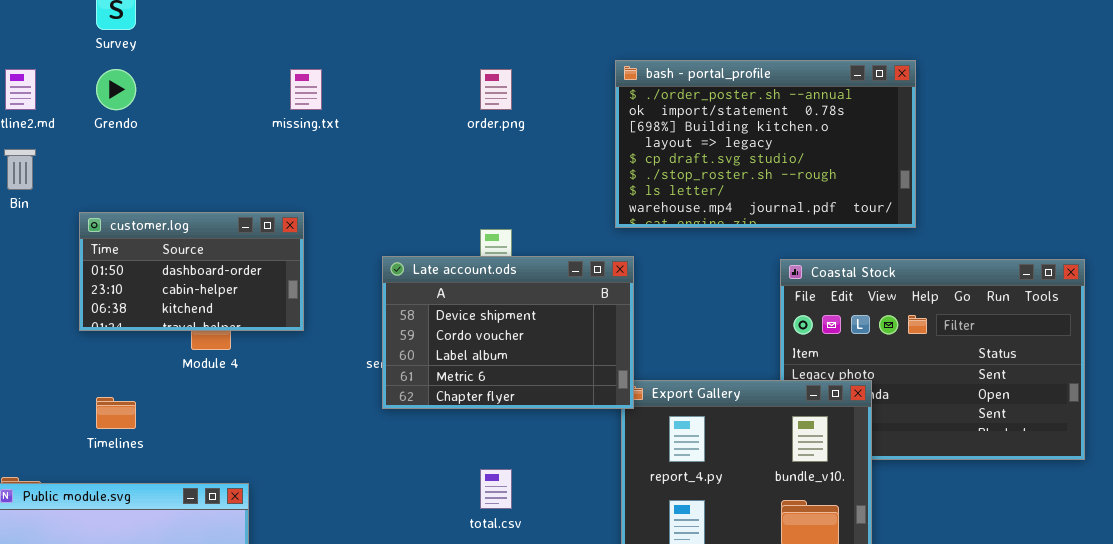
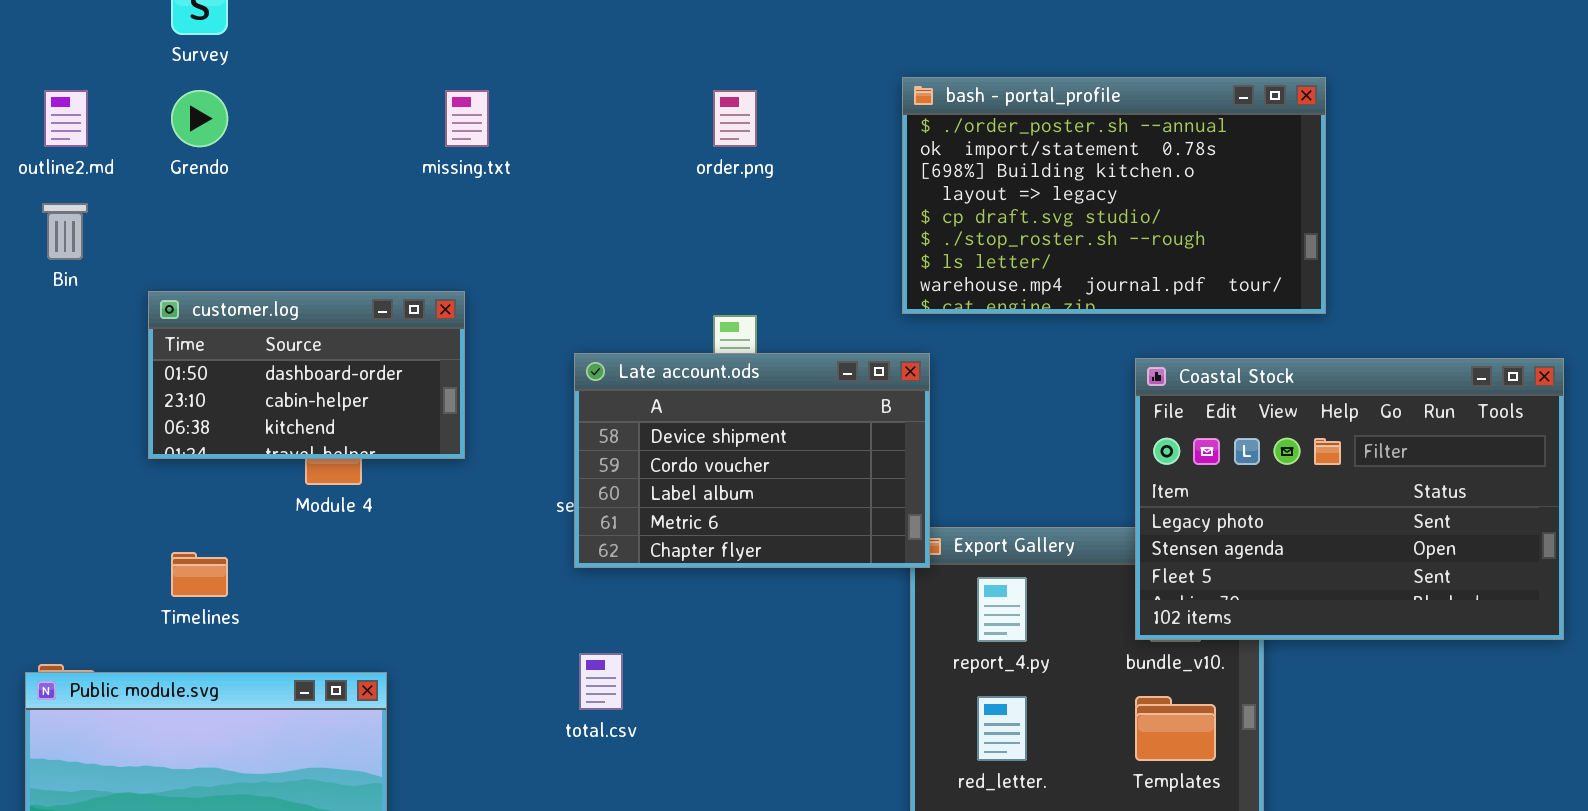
Coastal Stock: [780,259,1085,460] -> [1135,358,1564,640], raised
total.csv: [480,469,512,509] -> [579,653,623,710], moved

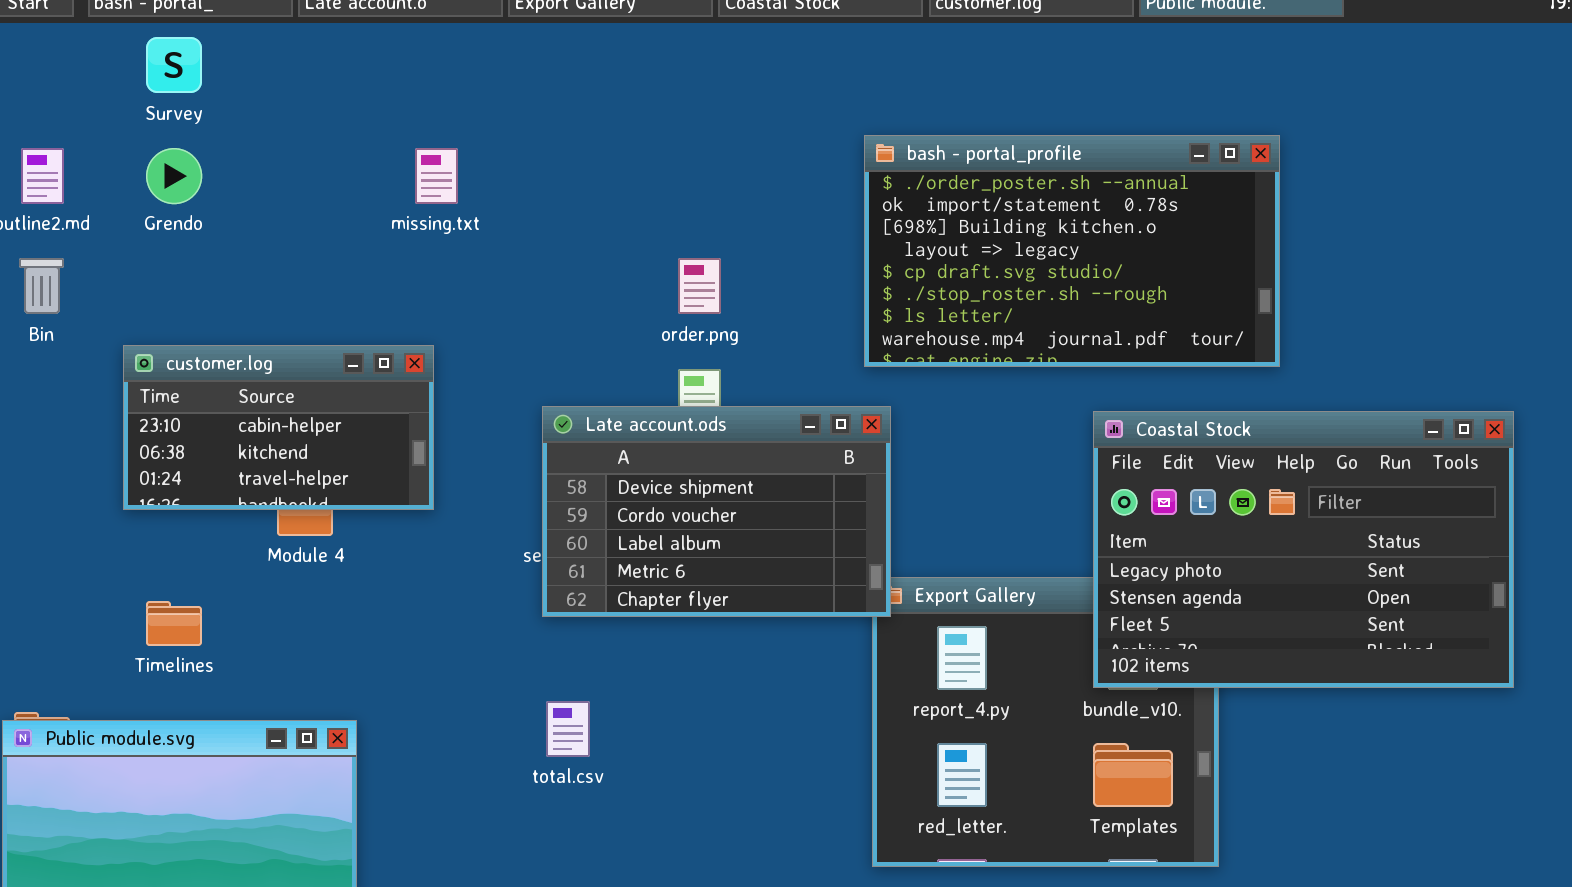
order.png: [713,90,757,147] -> [678,258,721,314], moved
customer.log: [148,291,465,459] -> [123,345,434,510], scrolled down 1 row

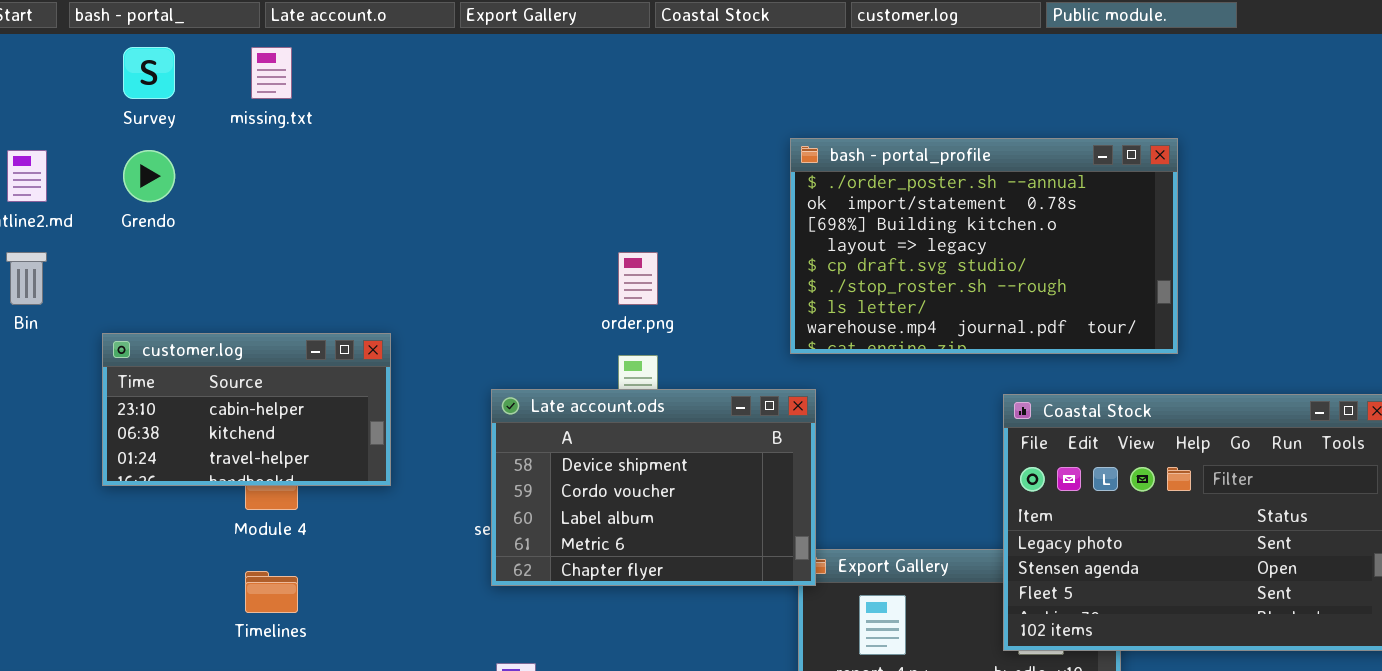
missing.txt: [415,148,458,204] -> [251,47,292,99], moved
Timelines: [146,601,202,646] -> [245,571,298,613], moved

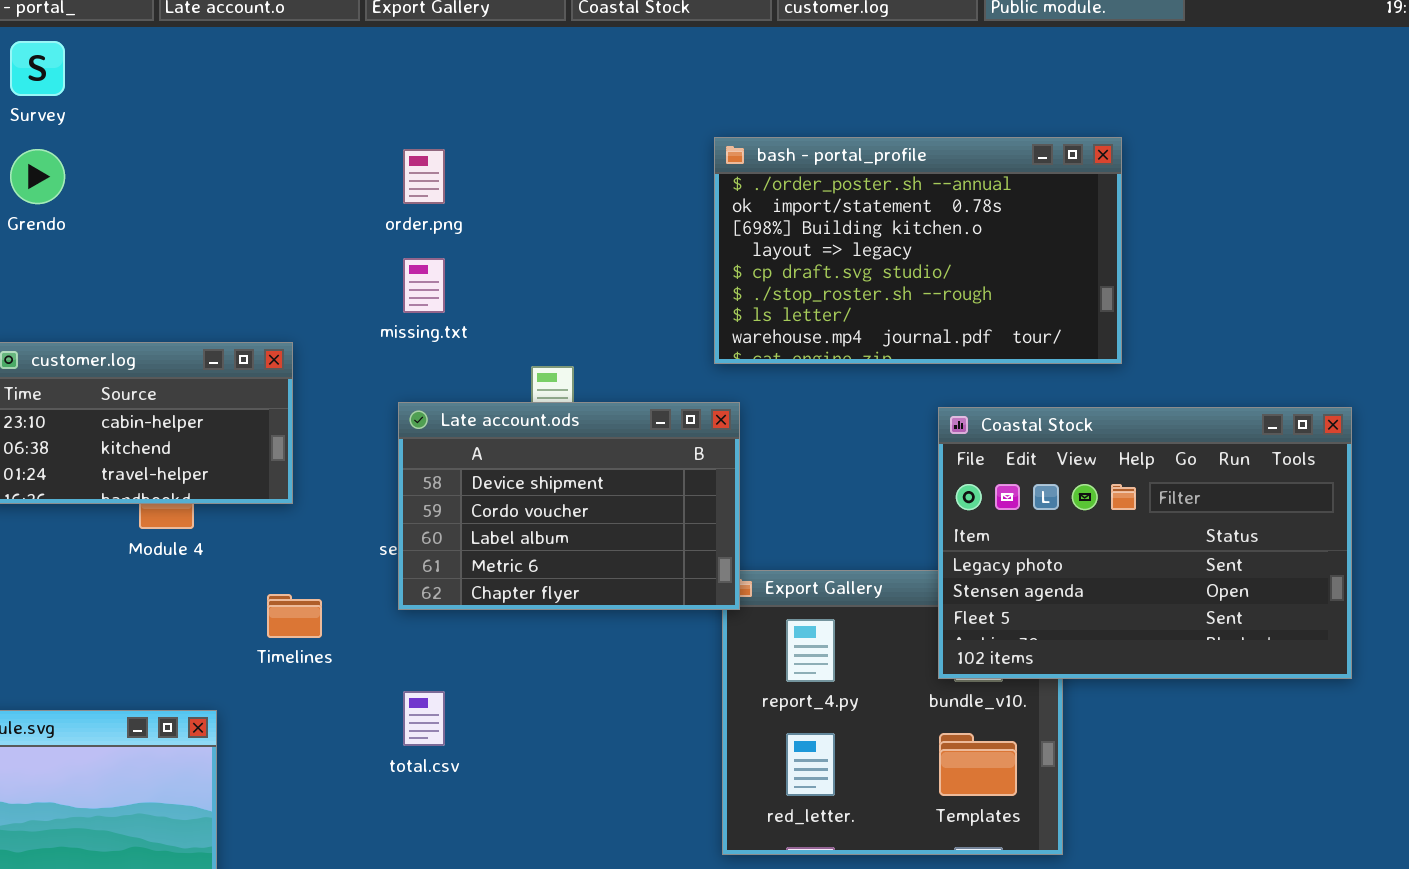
missing.txt: [251,47,292,99] -> [403,258,445,313], moved
order.png: [618,252,658,305] -> [403,149,445,204], moved
Timelines: [245,571,298,613] -> [267,594,322,638], moved

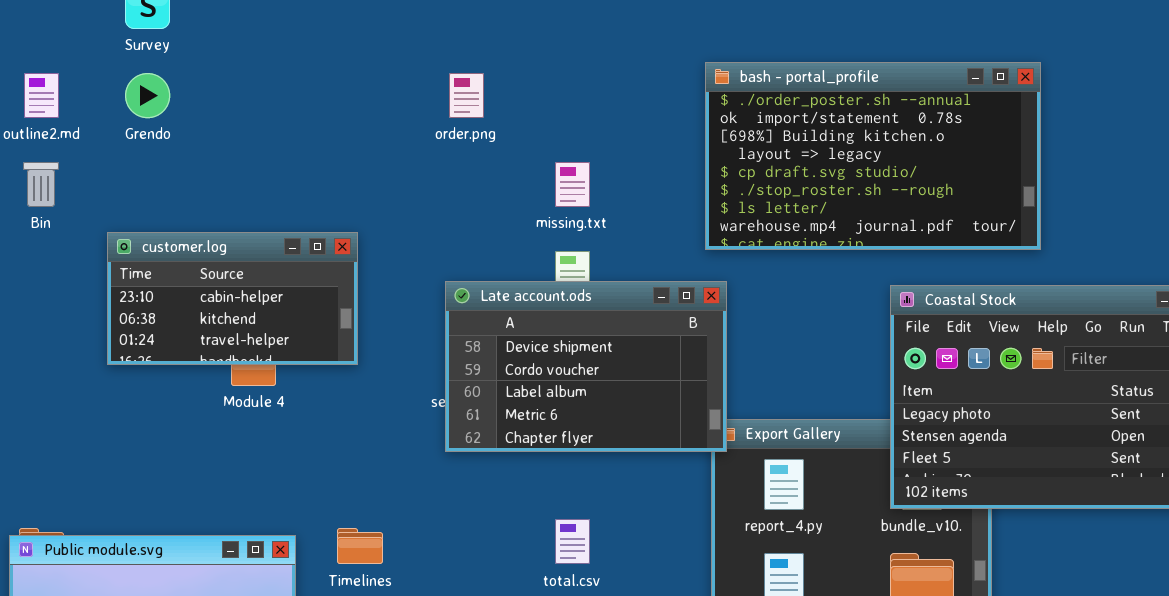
missing.txt: [403,258,445,313] -> [555,162,590,207], moved
Timelines: [267,594,322,638] -> [337,528,383,564], moved
total.csv: [403,691,445,746] -> [555,519,590,564], moved

